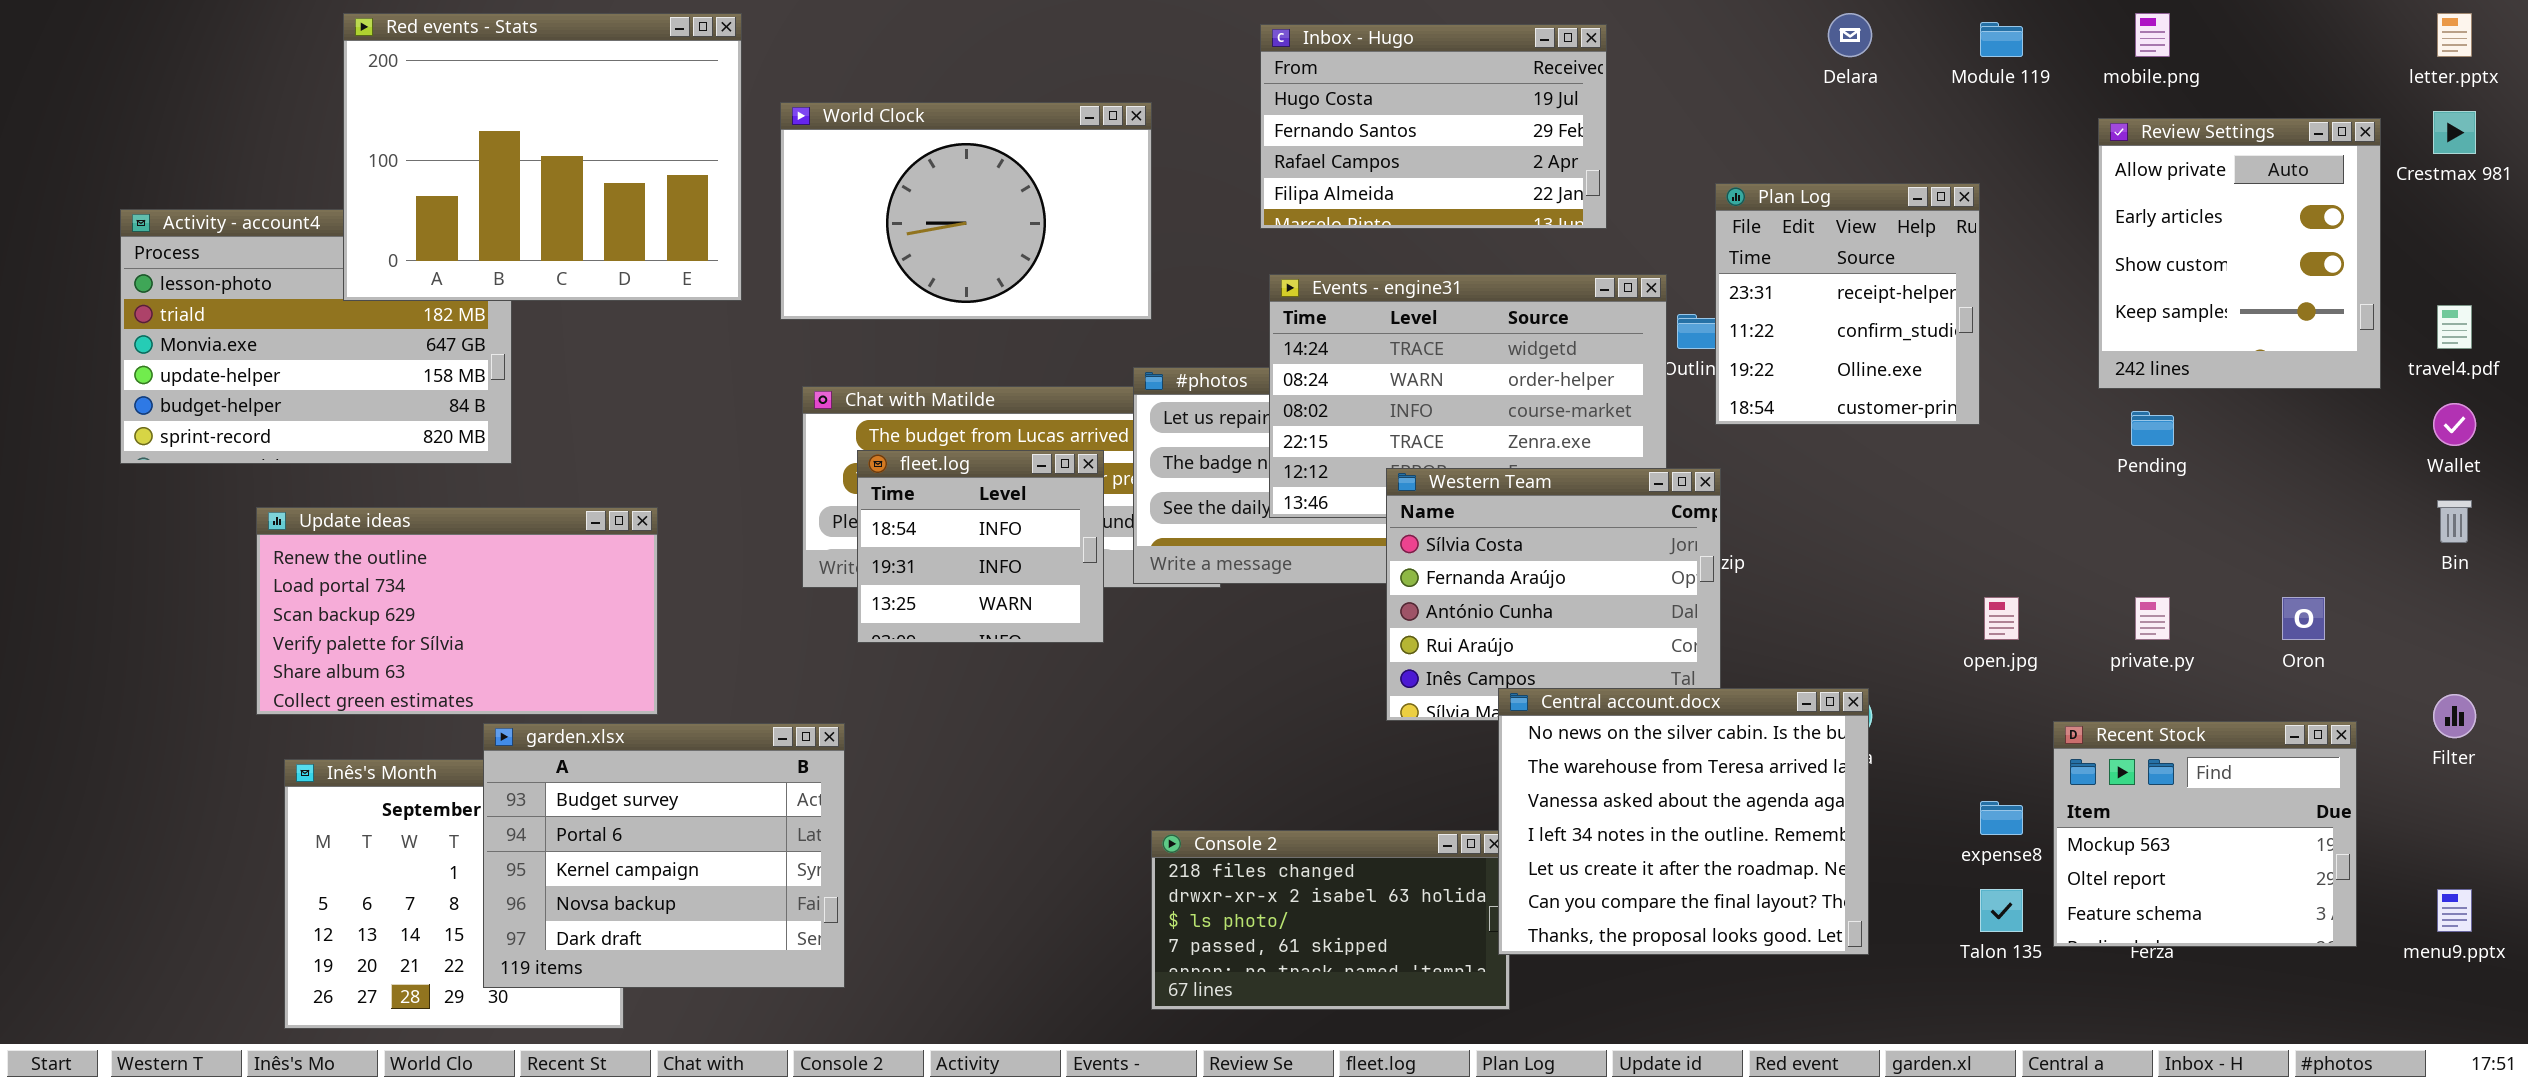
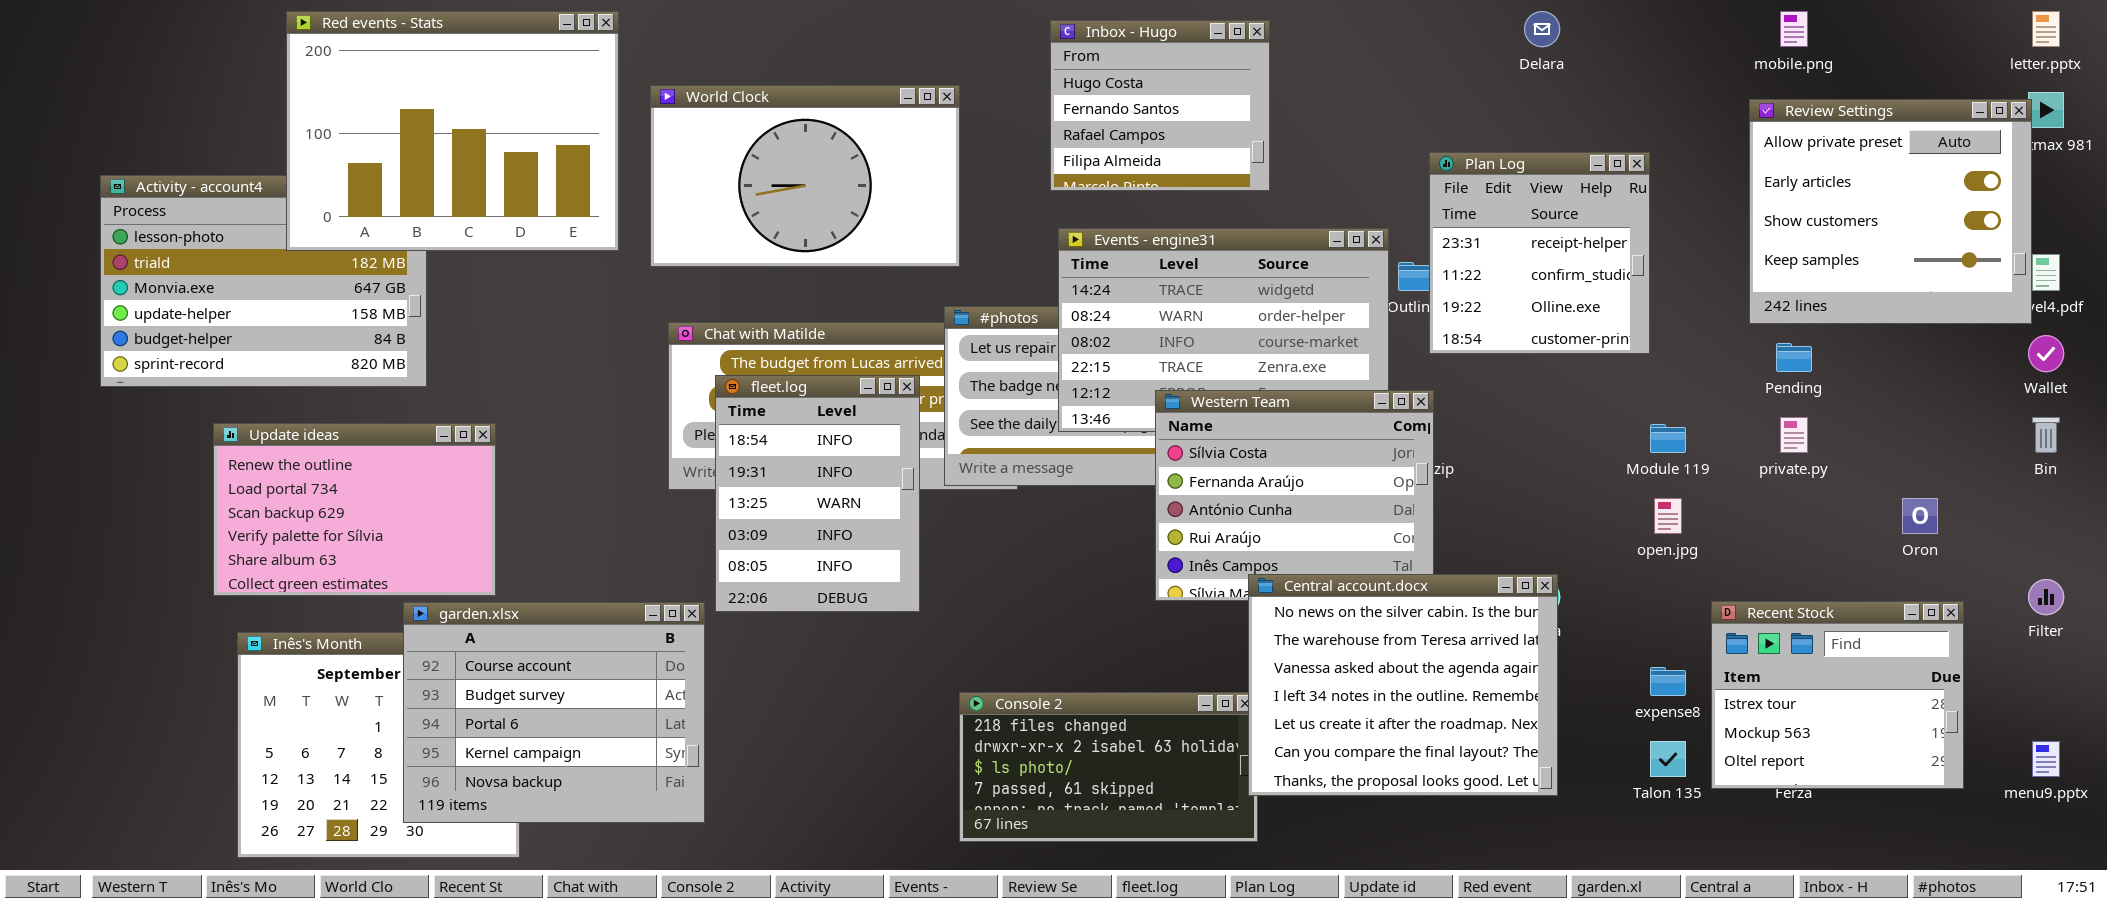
Module 119: [1980,22,2023,57] -> [1650,424,1686,453], moved
Inbox - Hugo: [1260,24,1607,229] -> [1050,20,1270,191], resized
Review Settings: [2098,118,2381,389] -> [1749,99,2032,324], resized
fleet.log: [857,450,1104,643] -> [715,375,920,612], resized
Update ideas: [256,507,658,715] -> [213,423,496,596], resized
private.py: [2135,597,2170,640] -> [1780,417,1808,453], moved
Recent Stock: [2053,721,2357,947] -> [1711,601,1964,789], scrolled up 1 row
garden.xlsx: [483,723,845,988] -> [403,602,705,823], scrolled up 1 row

